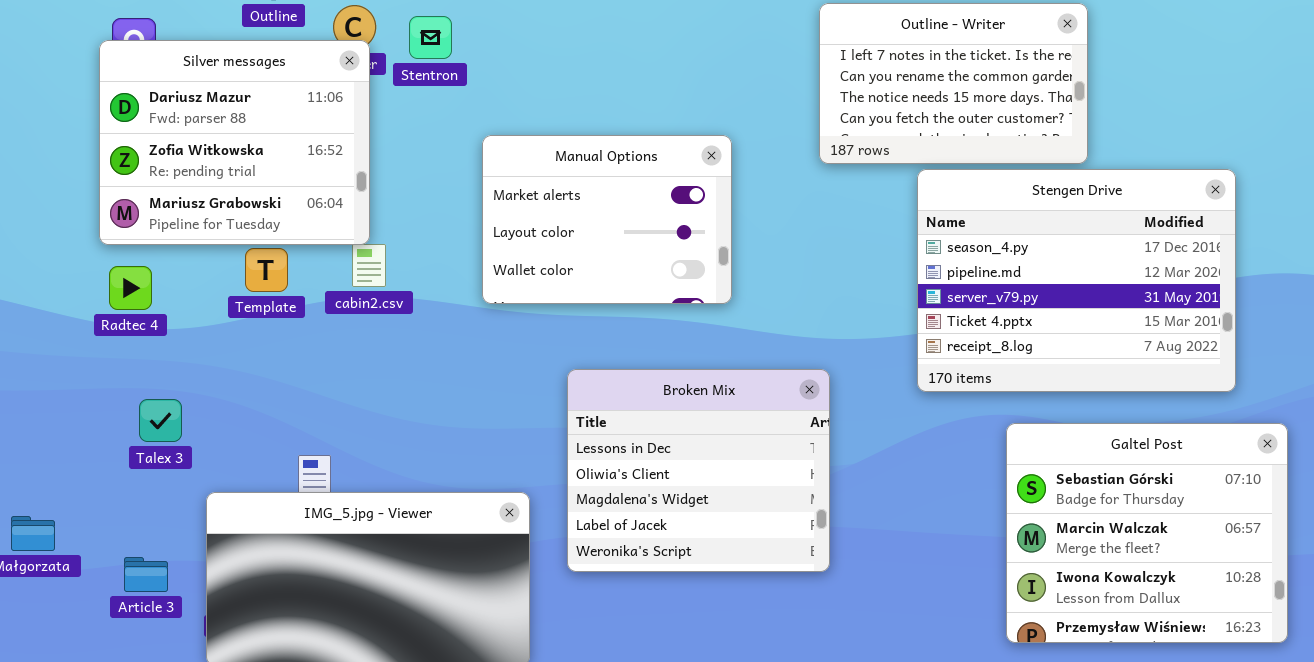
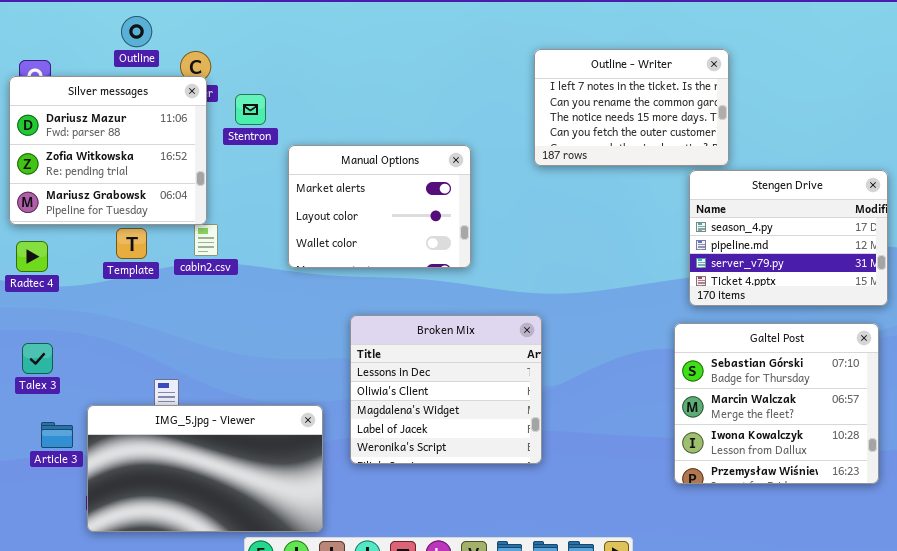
Stentron: [409,16,452,59] -> [235,94,266,125], moved
Stengen Drive: [917,169,1236,392] -> [689,170,888,306], moved, resized
Talex 3: [139,399,182,442] -> [22,343,53,374], moved
Galtel Post: [1006,423,1288,643] -> [674,323,879,484], moved
Article 3: [124,557,168,592] -> [41,422,73,448], moved

